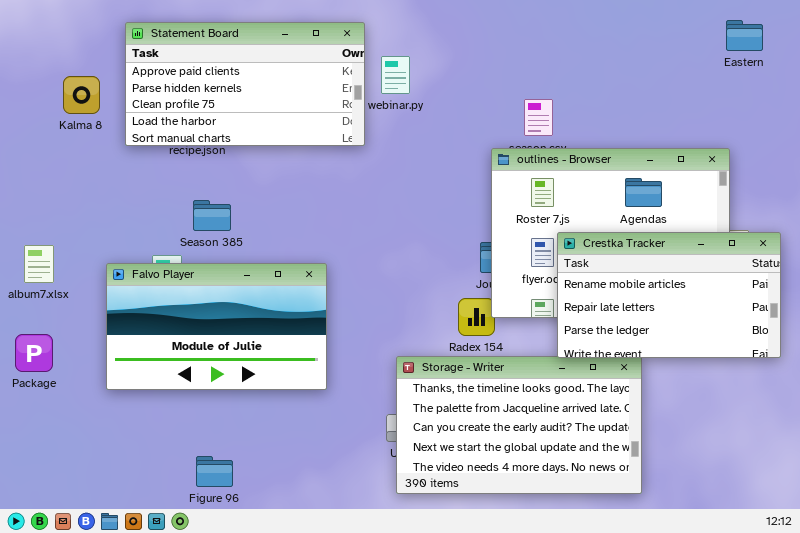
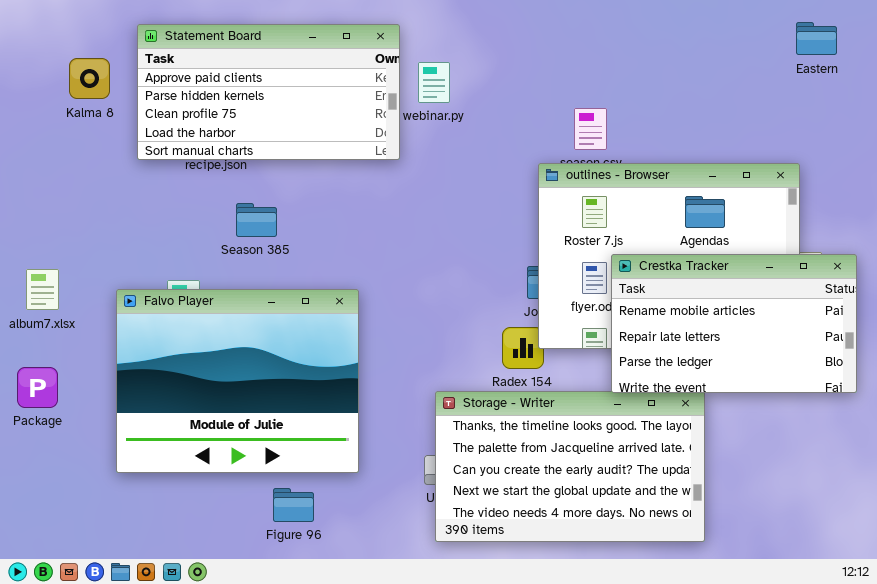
Kalma 8: [63,76,100,114] -> [69,58,110,99], moved
Season 385: [193,200,231,231] -> [236,203,277,237], moved
Falvo Player: [106,263,327,390] -> [116,289,359,473], resized
Figure 96: [196,456,233,487] -> [273,488,314,522], moved

